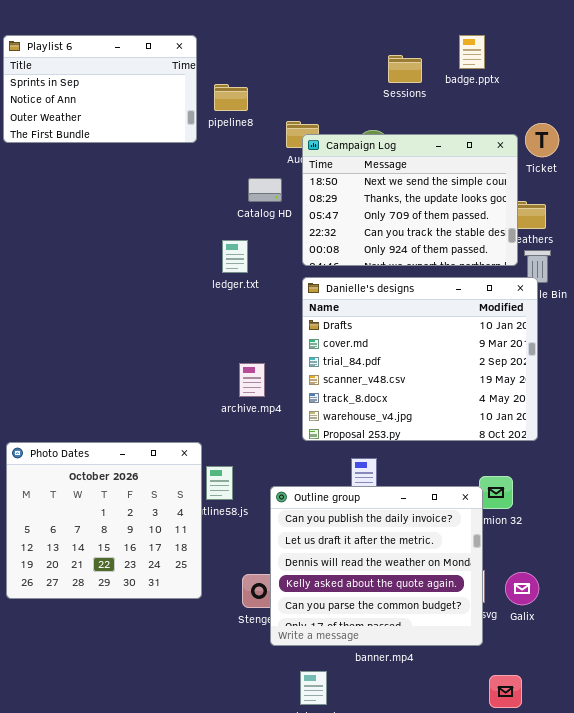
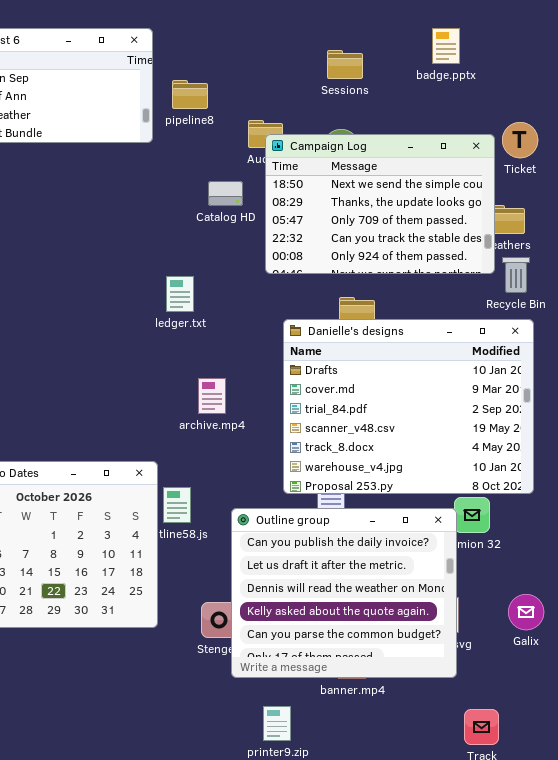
Sessions: [388,55,422,83] -> [327,50,363,79], moved
ledger.txt: [222,240,248,273] -> [166,276,194,312], moved
Danielle's designs: [302,277,538,441] -> [283,319,534,494], moved
Galix: [505,572,539,605] -> [508,594,544,630], moved

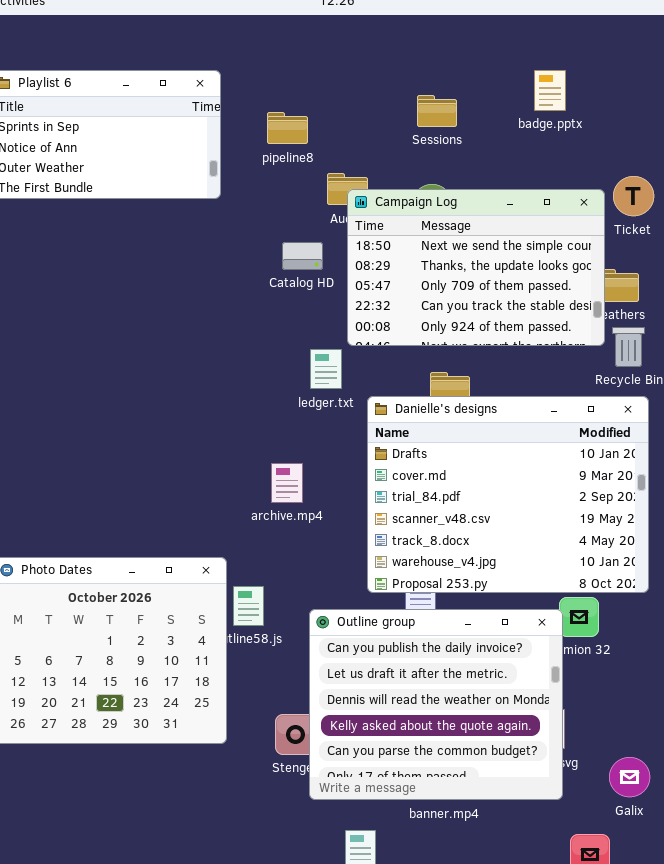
pipeline8: [172,80,208,109] -> [267,112,308,144], moved
ledger.txt: [166,276,194,312] -> [310,349,342,389], moved
Galix: [508,594,544,630] -> [609,757,650,797], moved

